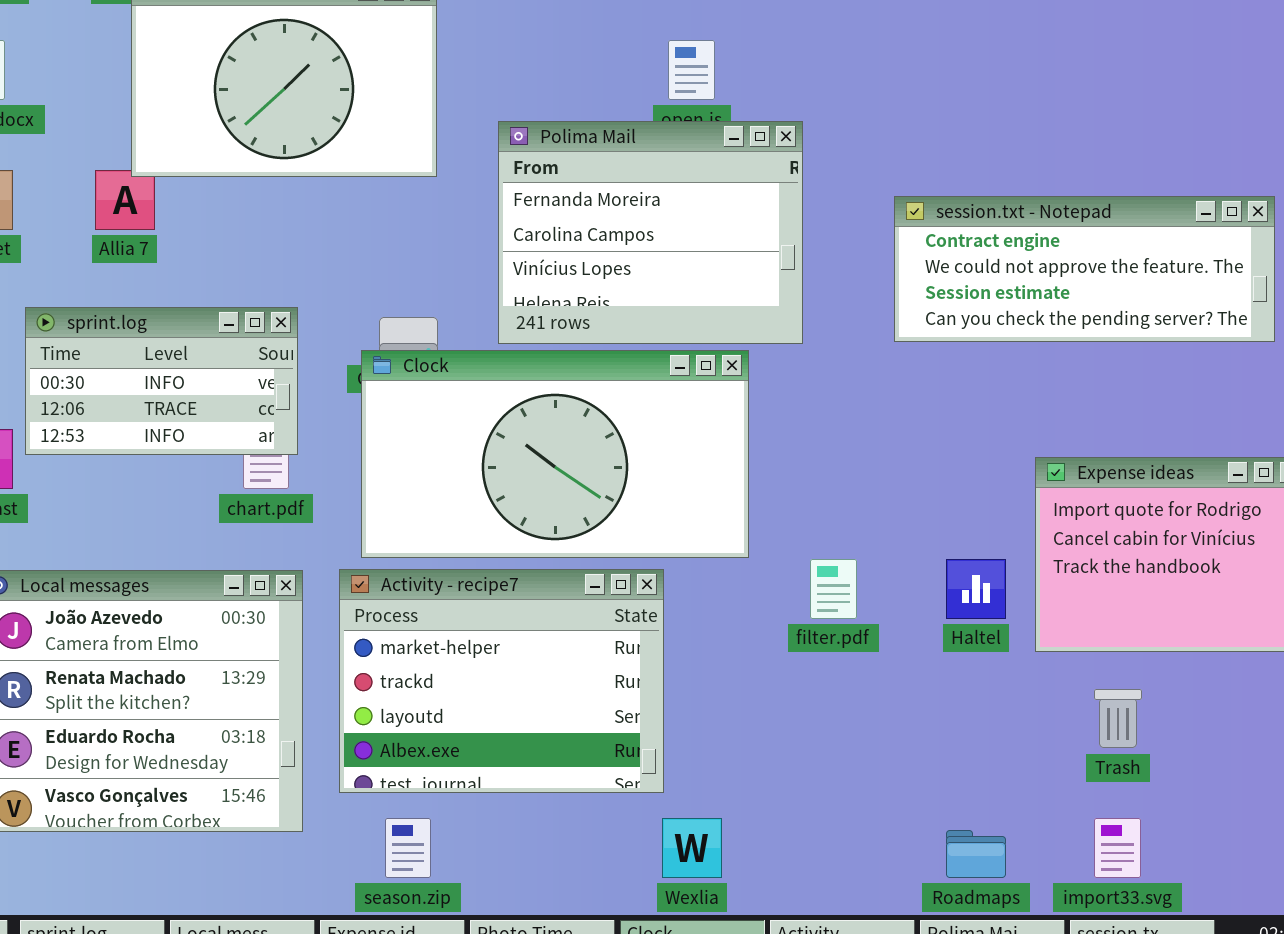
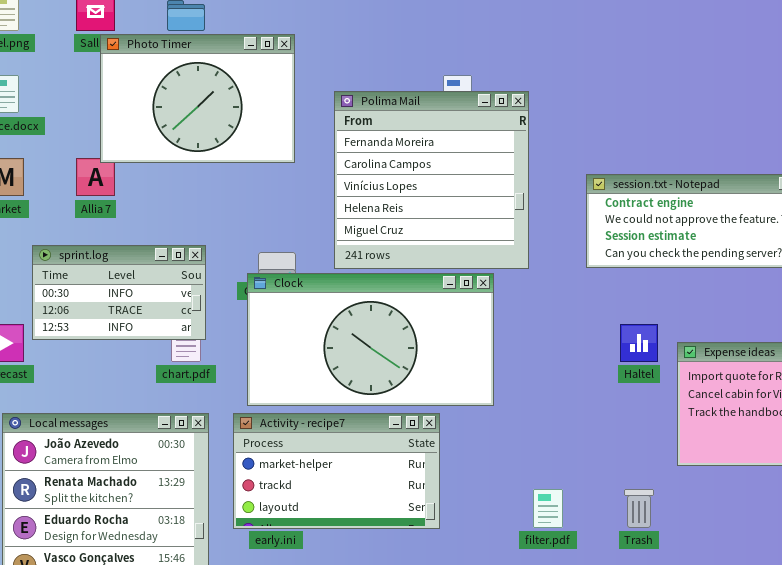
Polima Mail: [498,121,803,344] -> [334,91,529,269], resized
filter.pdf: [810,559,857,619] -> [533,489,563,528], moved
Haltel: [946,559,1006,619] -> [620,324,658,362], moved
Activity - recipe7: [339,569,664,793] -> [233,413,440,529], resized
Trash: [1094,689,1142,748] -> [624,489,654,528], moved

